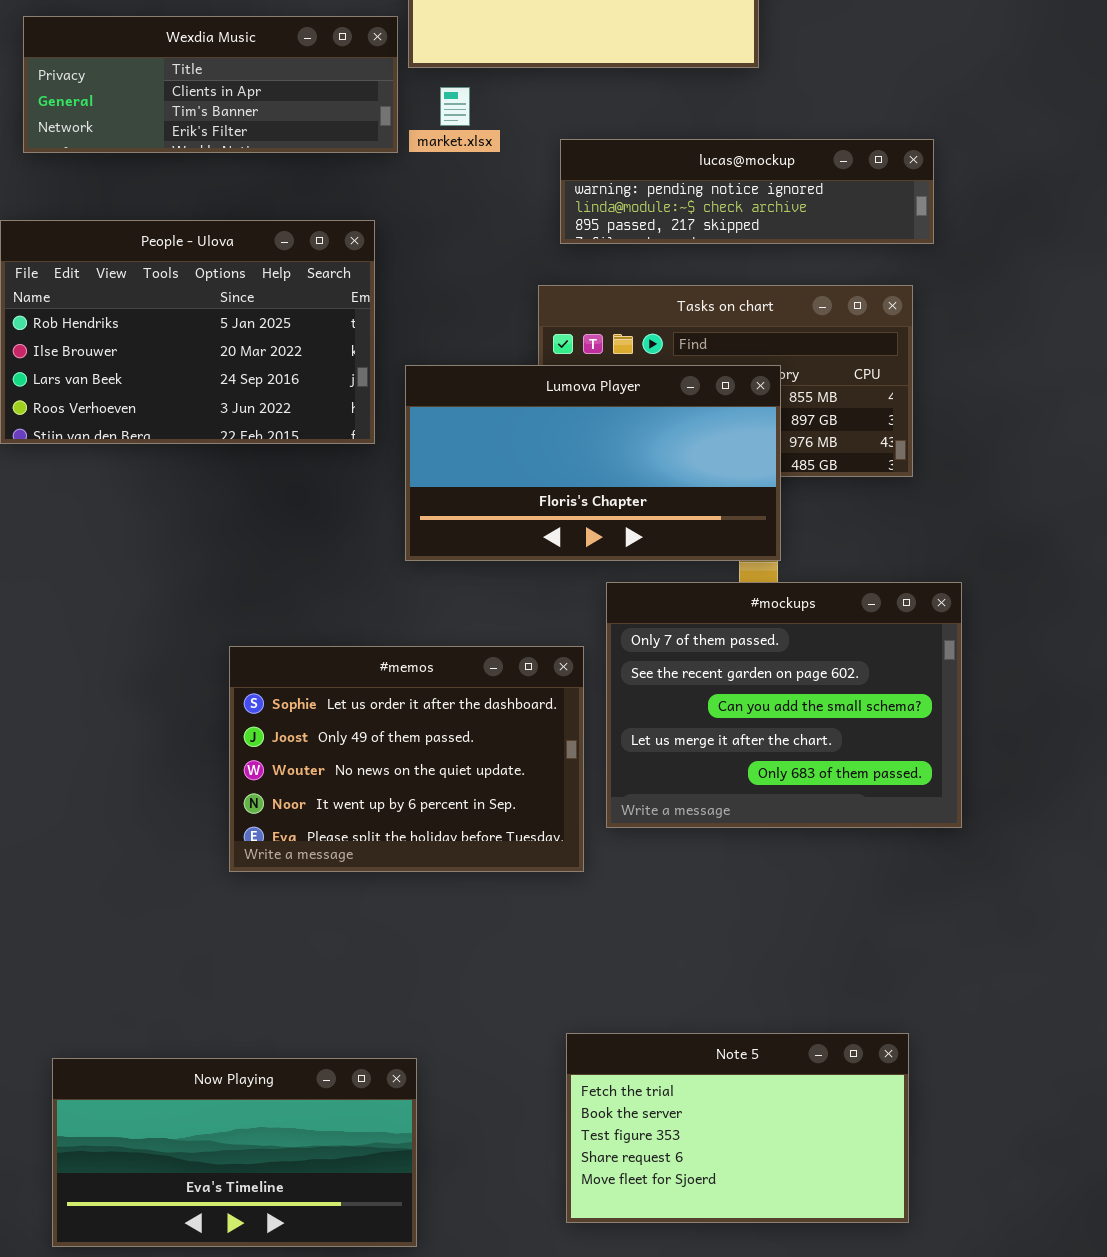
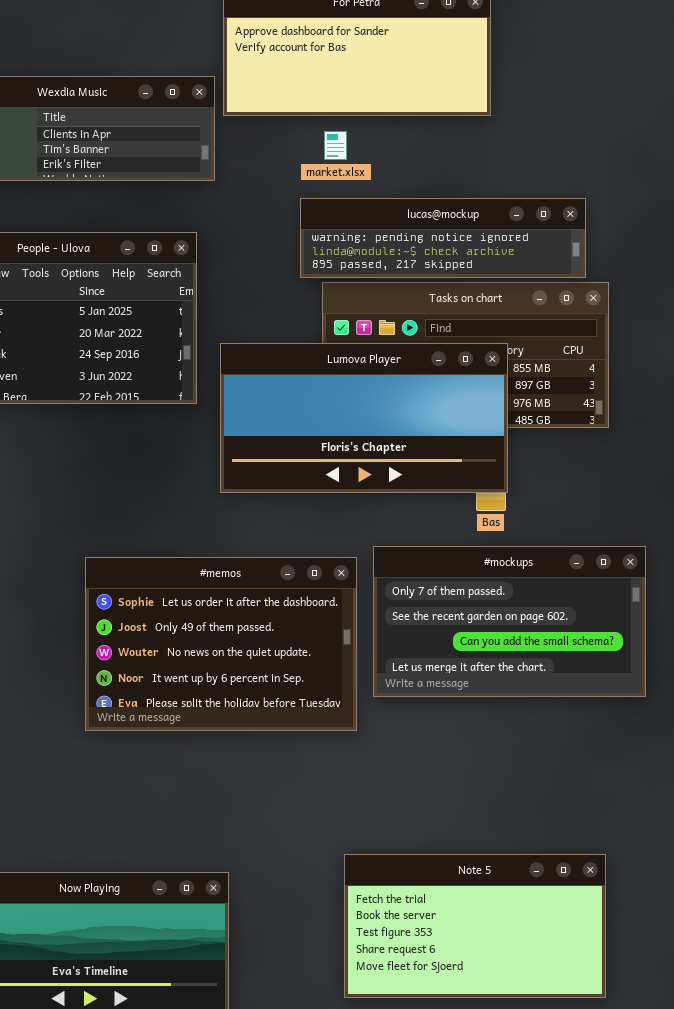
market.xlsx: [440,87,470,126] -> [324,131,347,160], moved
lucas@mockup: [560,139,934,244] -> [300,198,586,278], moved
#mockups: [606,582,962,828] -> [373,546,646,697], resized

